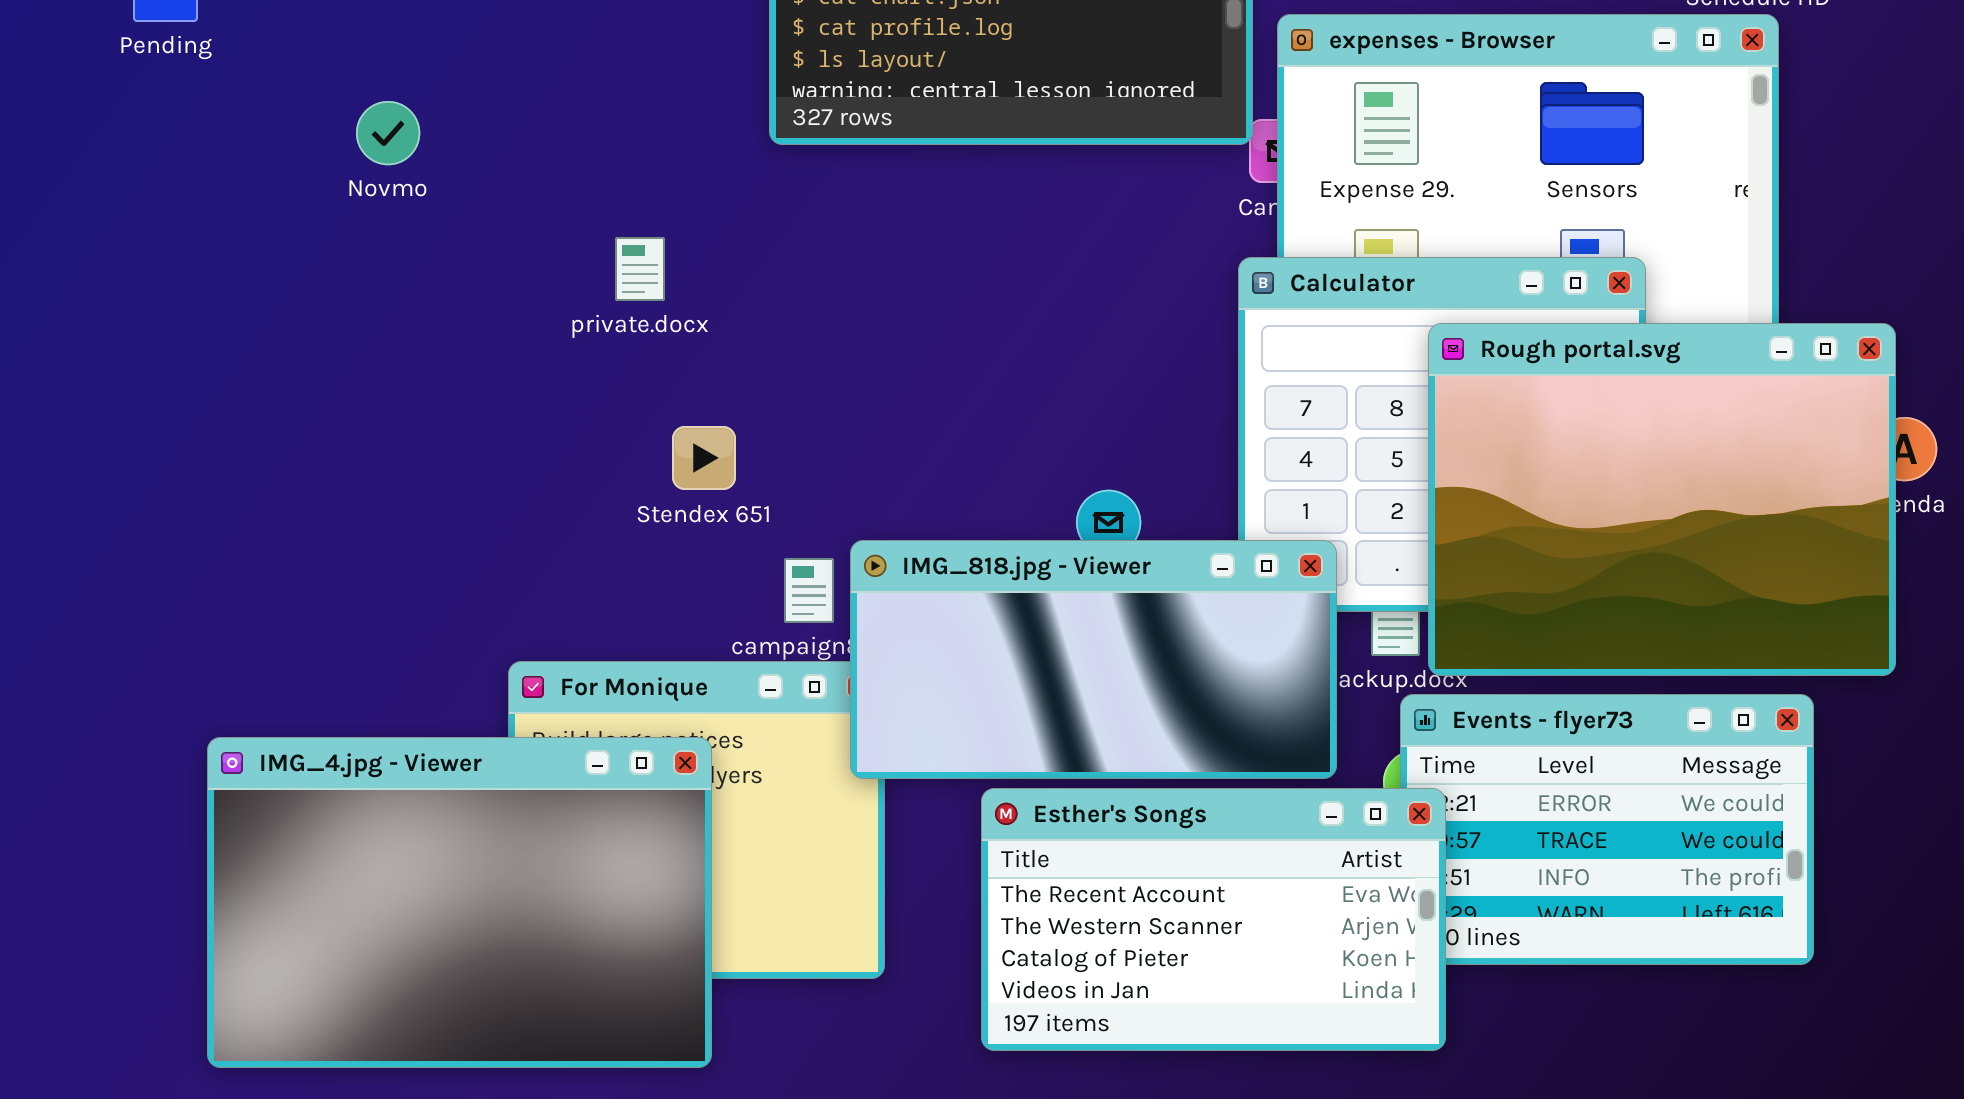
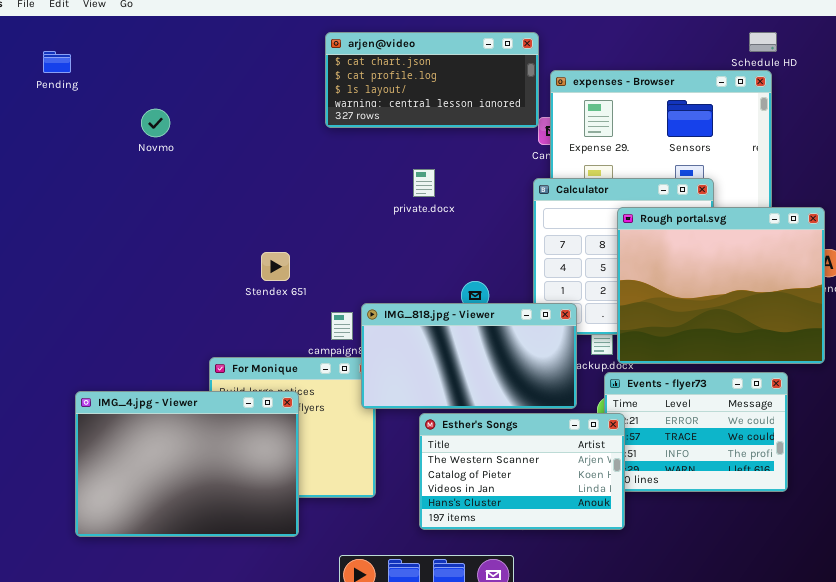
private.docx: [615,237,665,301] -> [413,169,435,197], moved
Stendex 651: [672,426,736,490] -> [261,252,290,281], moved
Esther's Songs: [981,788,1446,1051] -> [419,413,625,530], scrolled down 1 row

